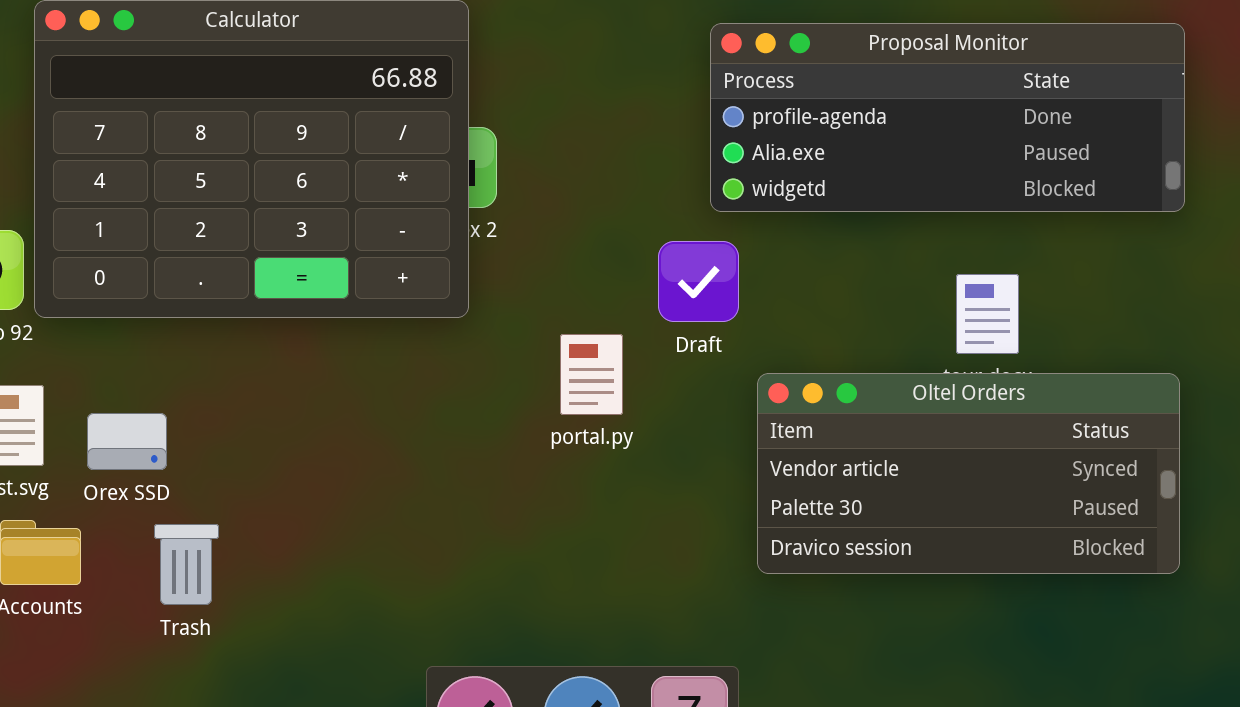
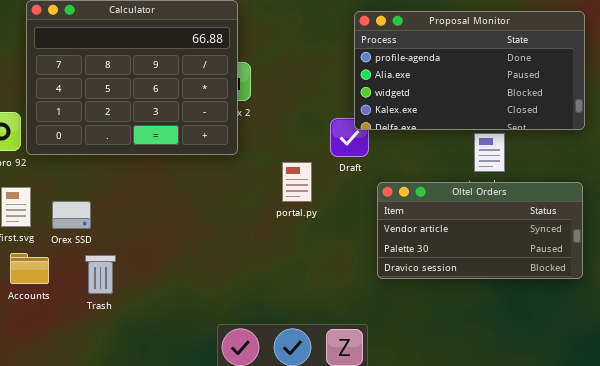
Proposal Monitor: [710,23,1185,212] -> [354,11,585,130], resized

